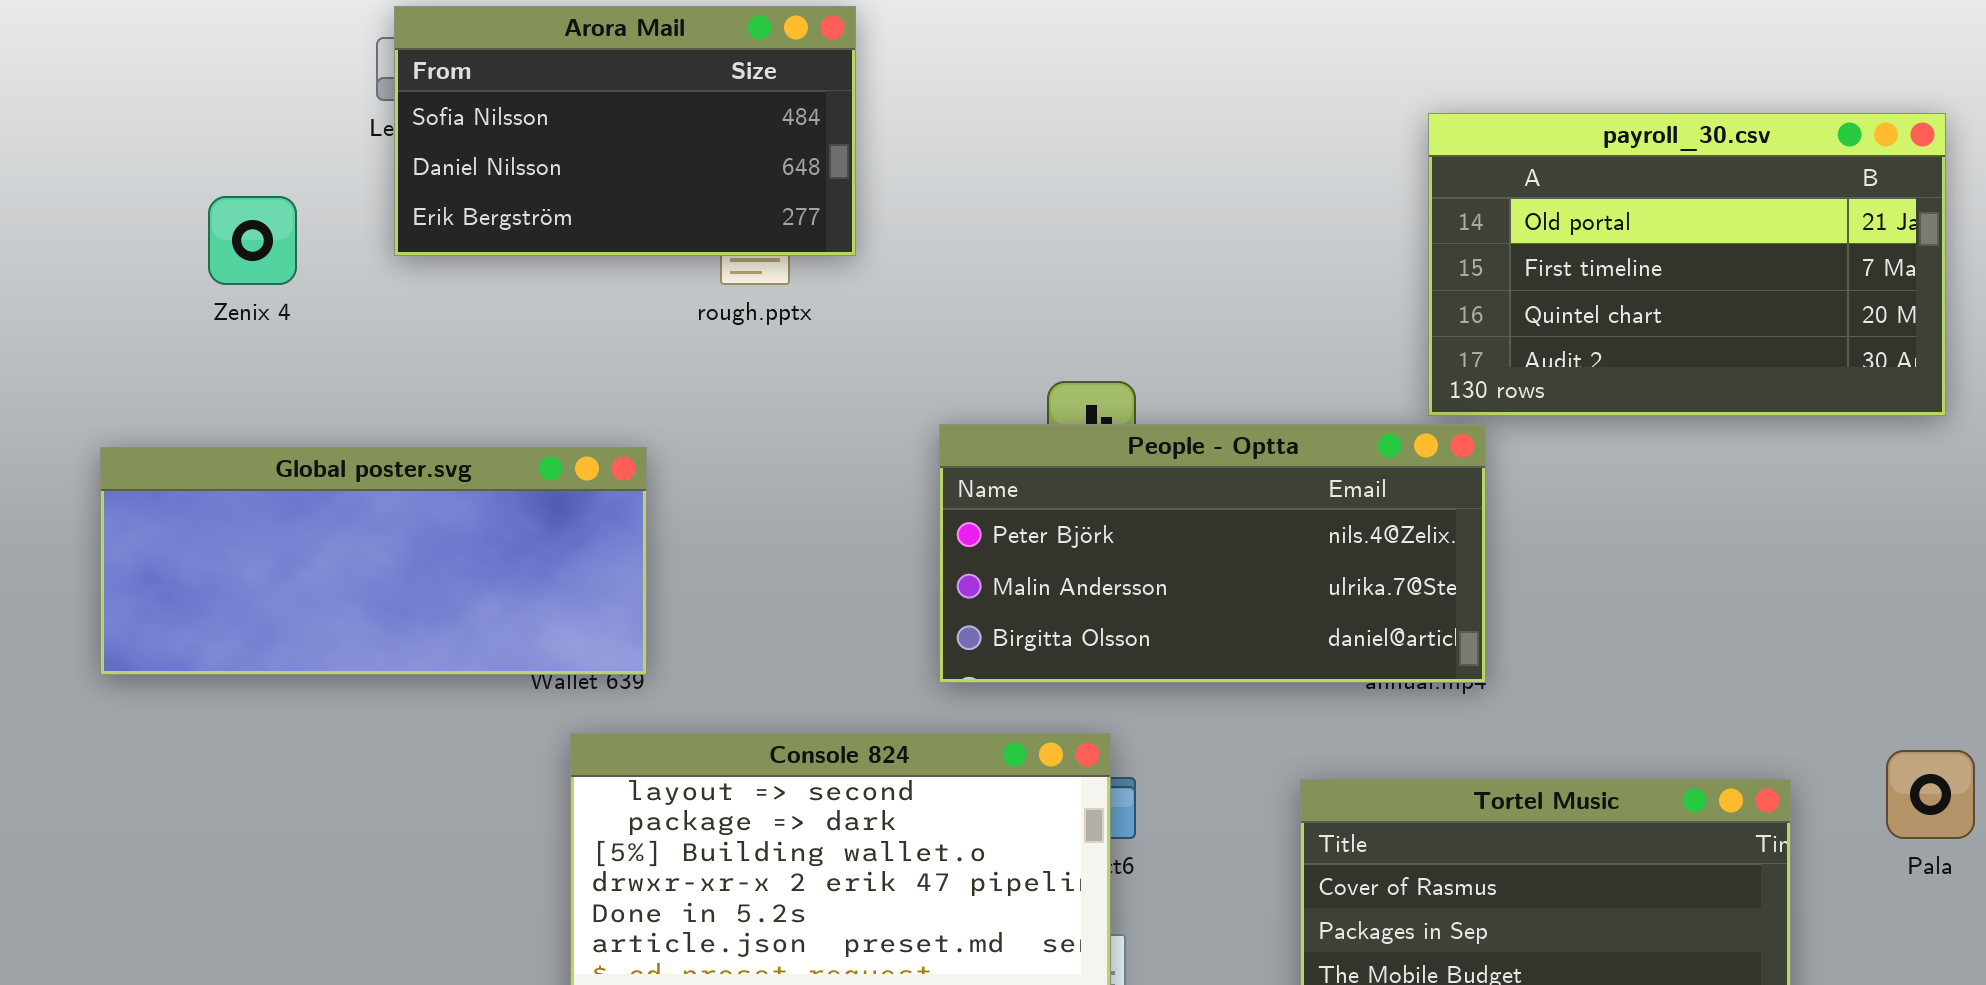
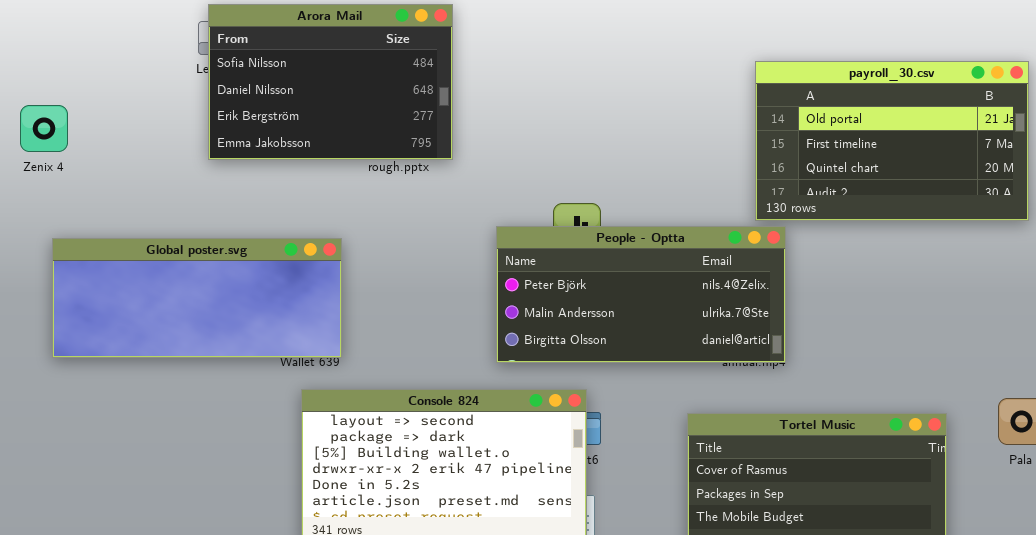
Arora Mail: [394,6,856,256] -> [208,4,453,160], resized
Zenix 4: [208,196,297,285] -> [20,105,68,152], moved

